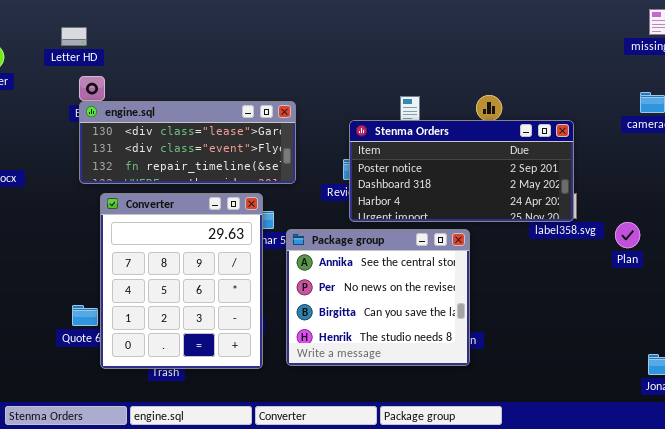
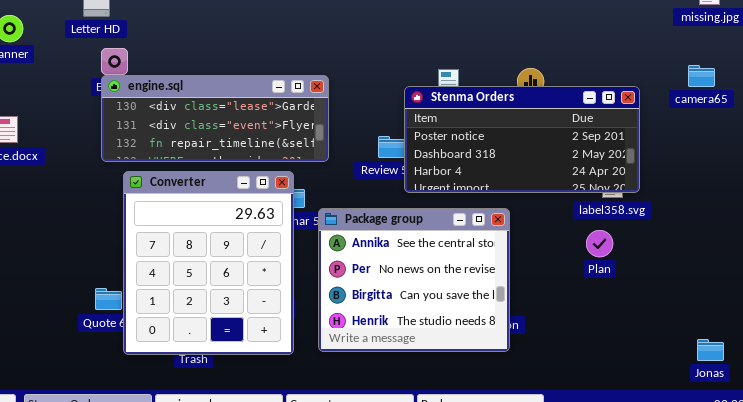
Stenma Orders: [349,120,574,222] -> [404,86,640,193], moved
Plan: [615,222,640,248] -> [586,230,613,257], moved

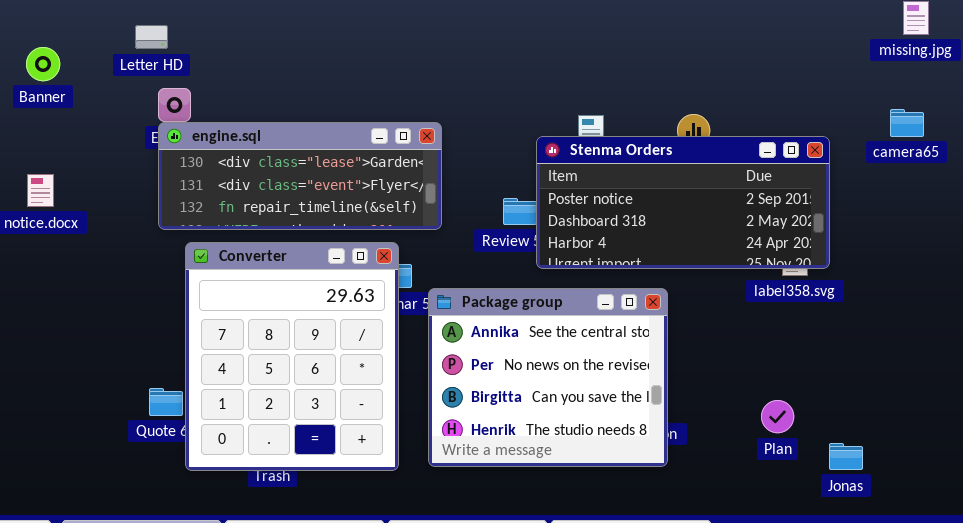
Plan: [586,230,613,257] -> [761,400,794,433], moved
Jonas: [697,339,724,361] -> [829,443,863,470], moved

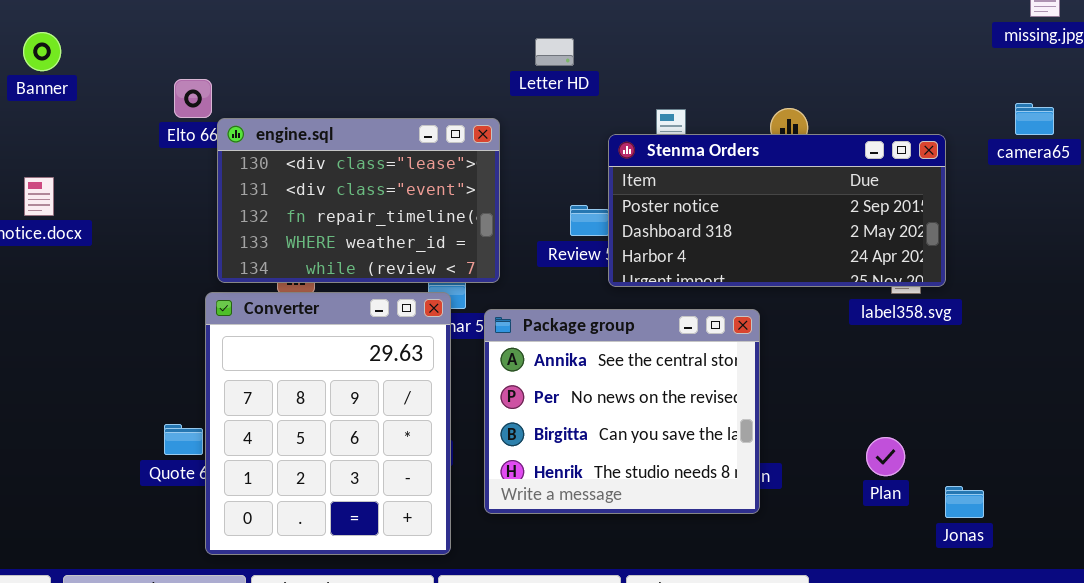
Letter HD: [135,25,168,49] -> [535,38,574,66], moved
engine.sql: [158,122,442,230] -> [217,118,500,283], resized
Converter: [185,242,399,471] -> [205,292,451,555], moved

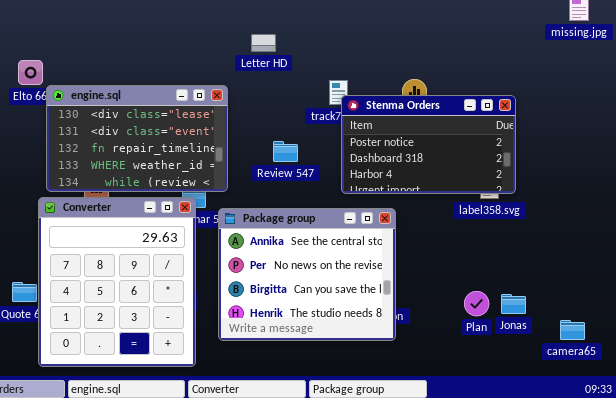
camera65: [1015,103,1054,135] -> [560,320,585,340], moved
Stenma Orders: [608,134,946,287] -> [341,95,516,194], resized
Jonas: [945,486,984,518] -> [501,294,526,314], moved

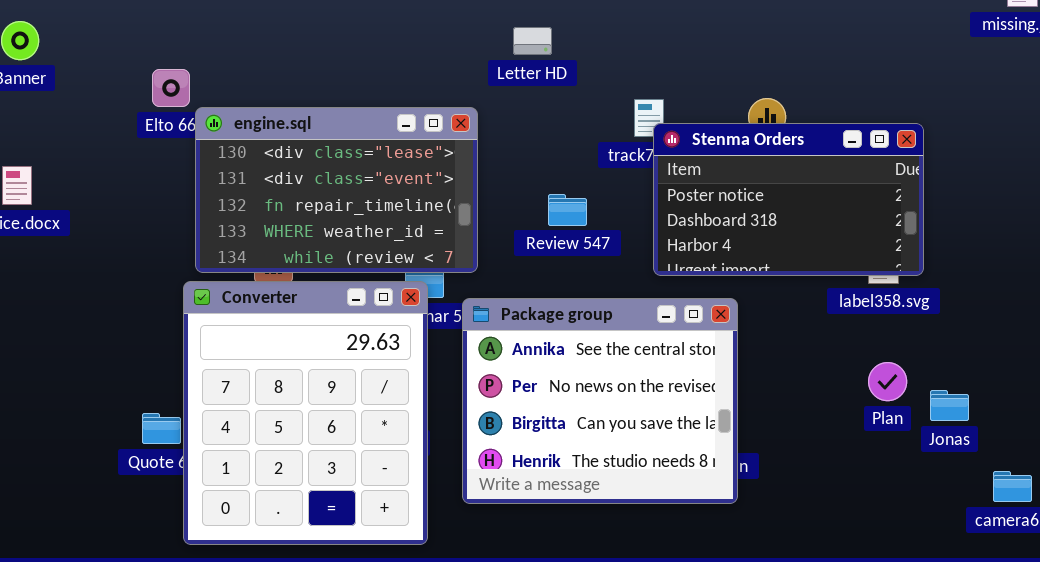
Plan: [464,291,489,316] -> [868,362,907,401], moved
Jonas: [501,294,526,314] -> [930,390,969,421], moved

